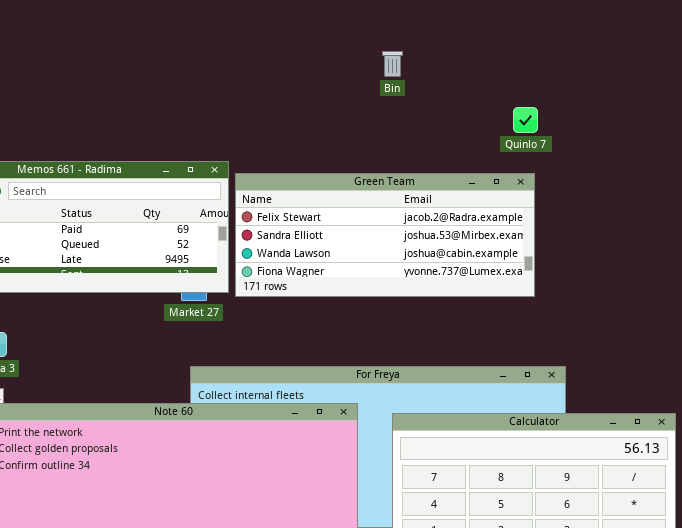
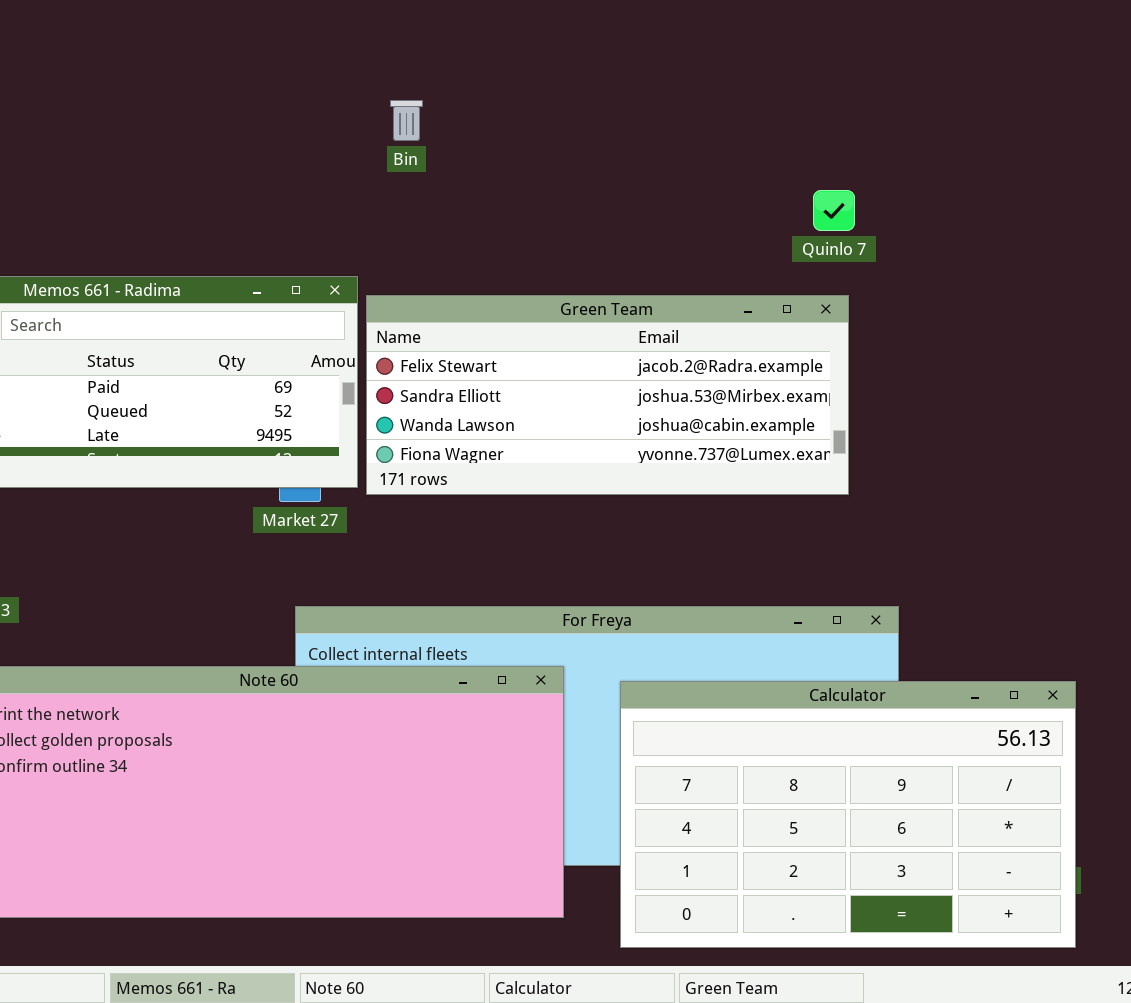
Bin: [382,51,403,77] -> [390,100,423,141], moved

